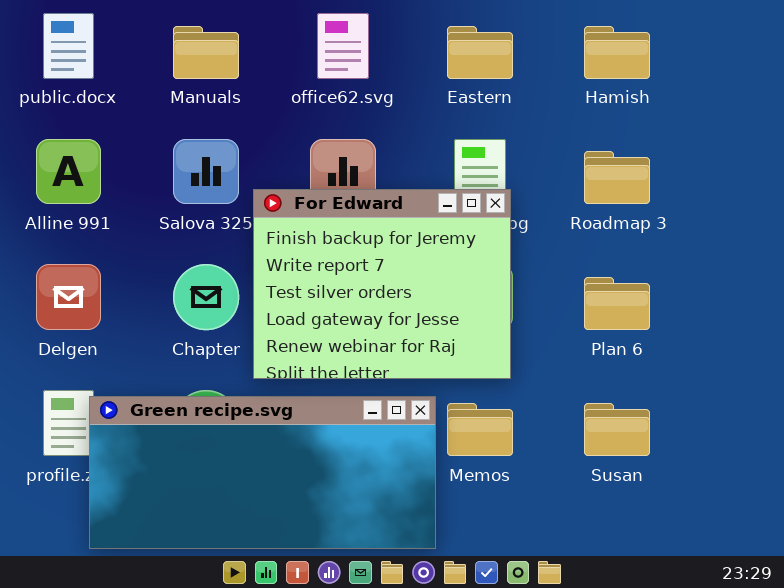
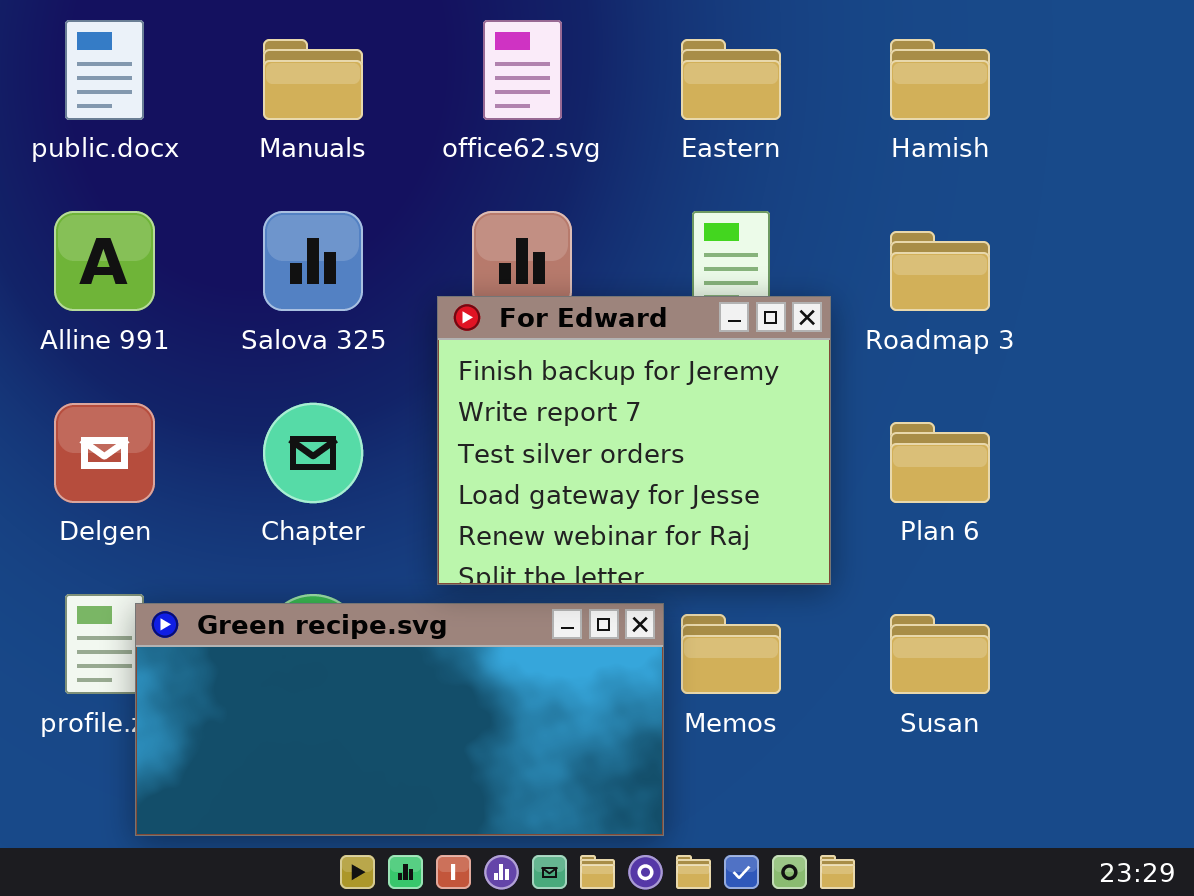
For Edward: [253,189,511,379] -> [437,296,831,585], moved

